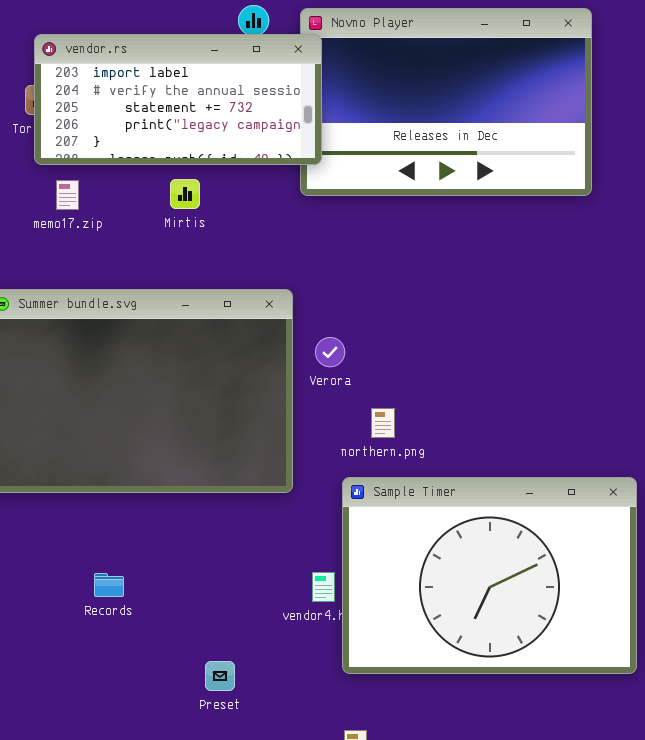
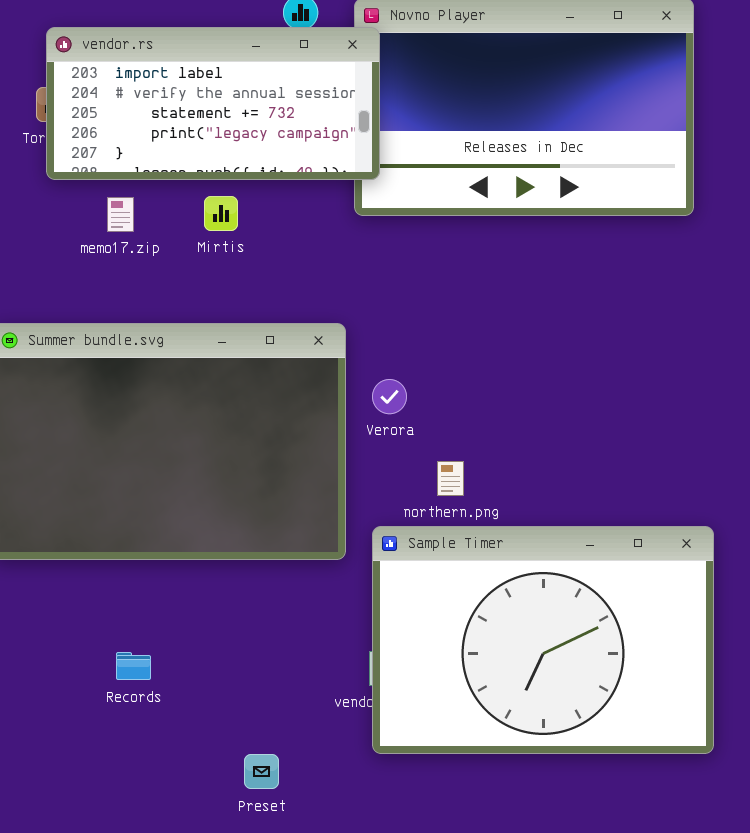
memo17.zip: [56,180,79,210] -> [107,197,134,232], moved
Sample Timer: [342,477,637,674] -> [372,526,714,754], moved

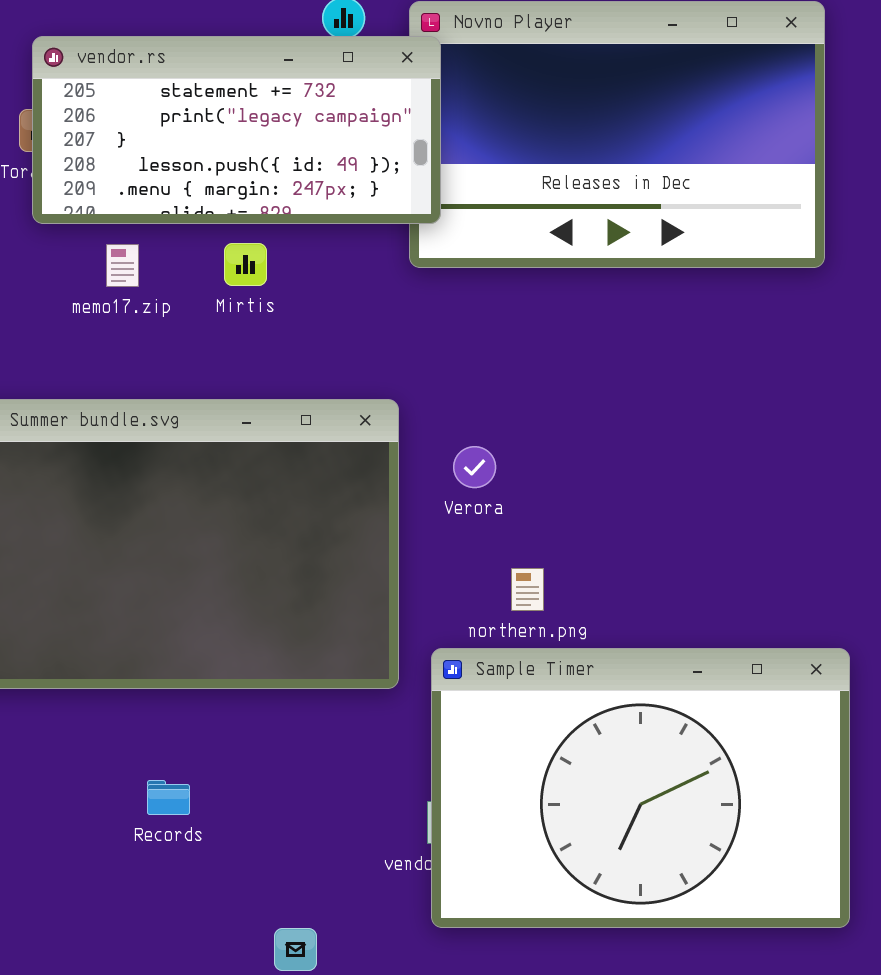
vendor.rs: [46,27,380,180] -> [32,36,441,224], scrolled down 2 rows
Verora: [372,379,407,414] -> [453,446,496,488], moved
Records: [116,652,151,680] -> [147,780,190,815], moved

